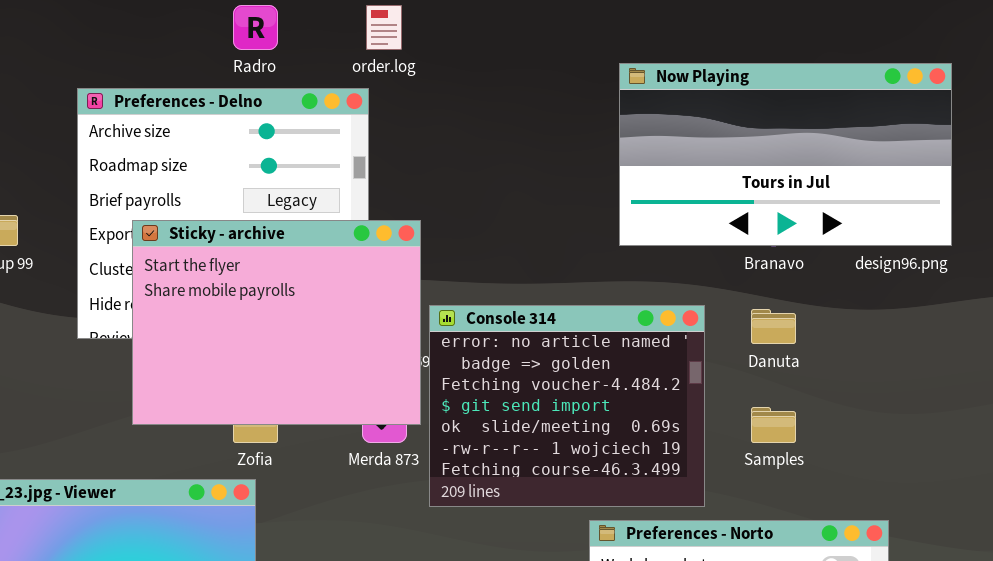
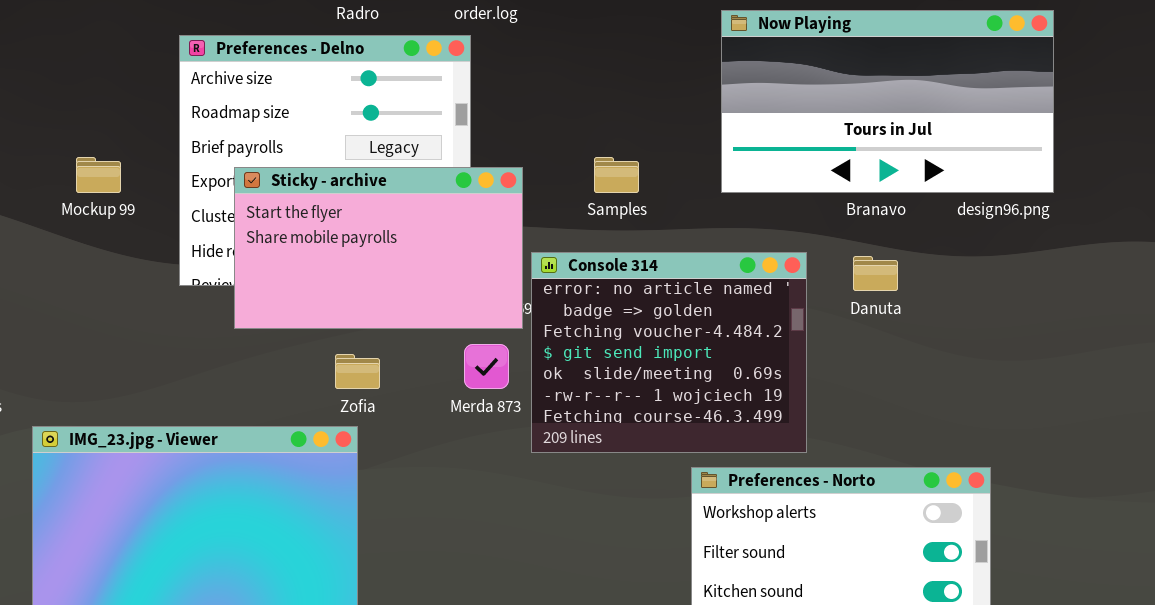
Sticky - archive: [132,220,421,425] -> [234,167,523,329], resized
Samples: [751,407,796,443] -> [594,157,639,193], moved

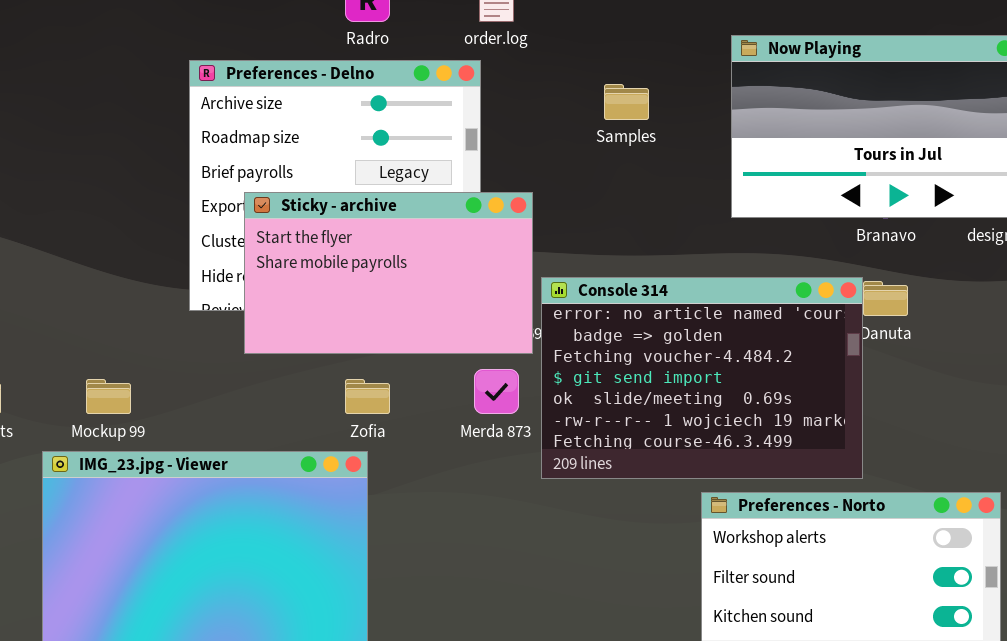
Mockup 99: [76,157,121,193] -> [86,379,131,414], moved
Samples: [594,157,639,193] -> [604,84,649,120], moved
Console 314: [531,252,807,453] -> [541,277,863,479], resized

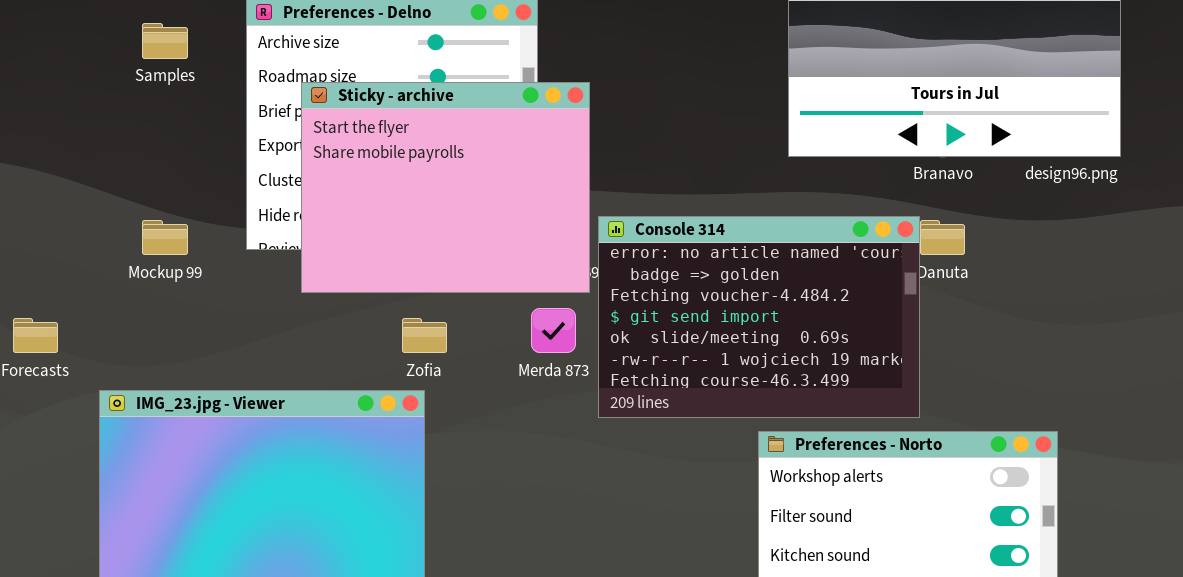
Samples: [604,84,649,120] -> [142,23,188,59], moved
Sticky - archive: [244,192,533,354] -> [301,82,590,293], resized
Mockup 99: [86,379,131,414] -> [142,220,188,255], moved

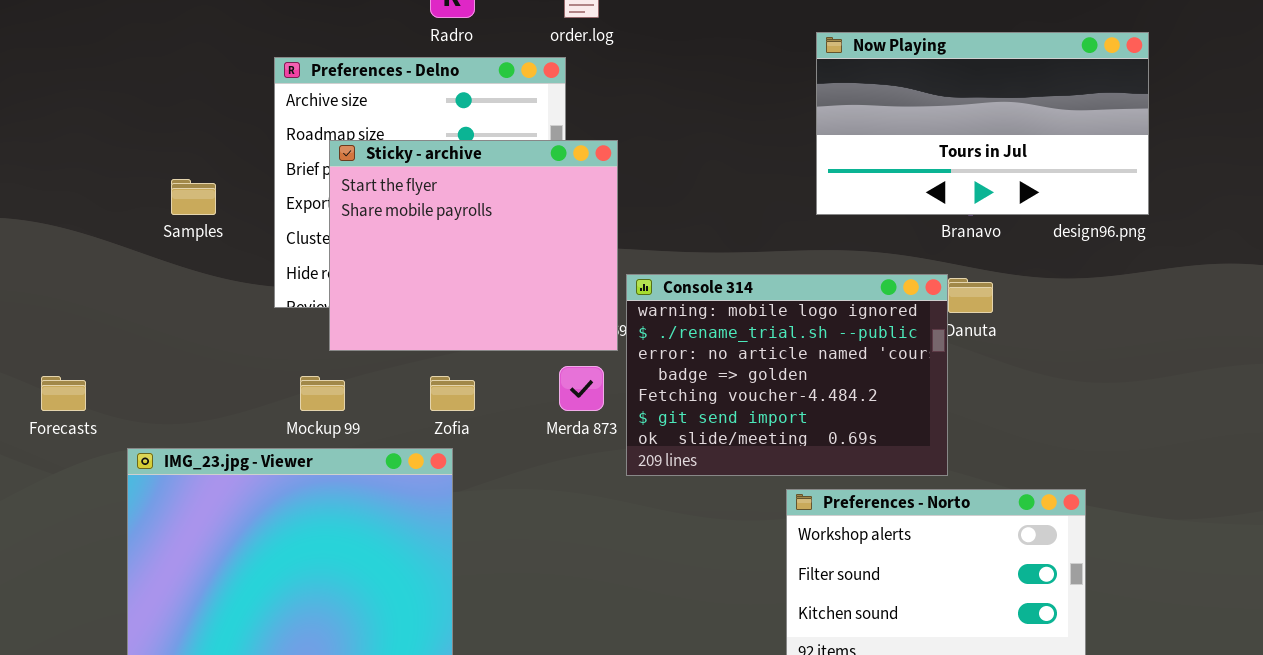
Samples: [142,23,188,59] -> [171,179,216,215], moved
Console 314: [598,216,920,418] -> [626,274,948,476], scrolled up 2 rows
Mockup 99: [142,220,188,255] -> [300,376,345,411], moved

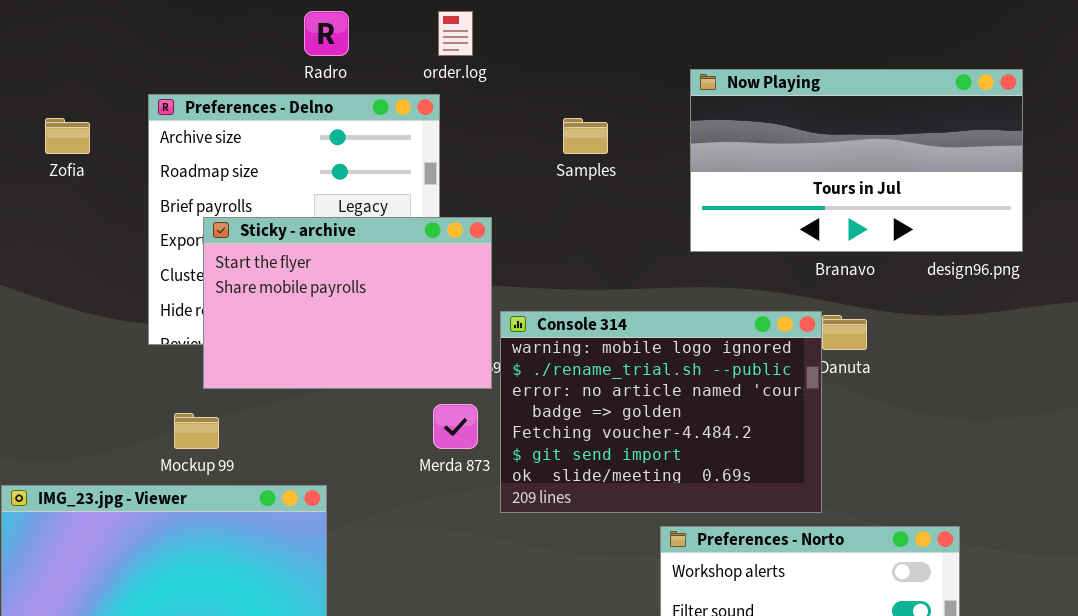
Sticky - archive: [329,140,618,351] -> [203,217,492,389], resized
Samples: [171,179,216,215] -> [563,118,608,154], moved
Zofia: [430,376,475,411] -> [45,118,90,154], moved

